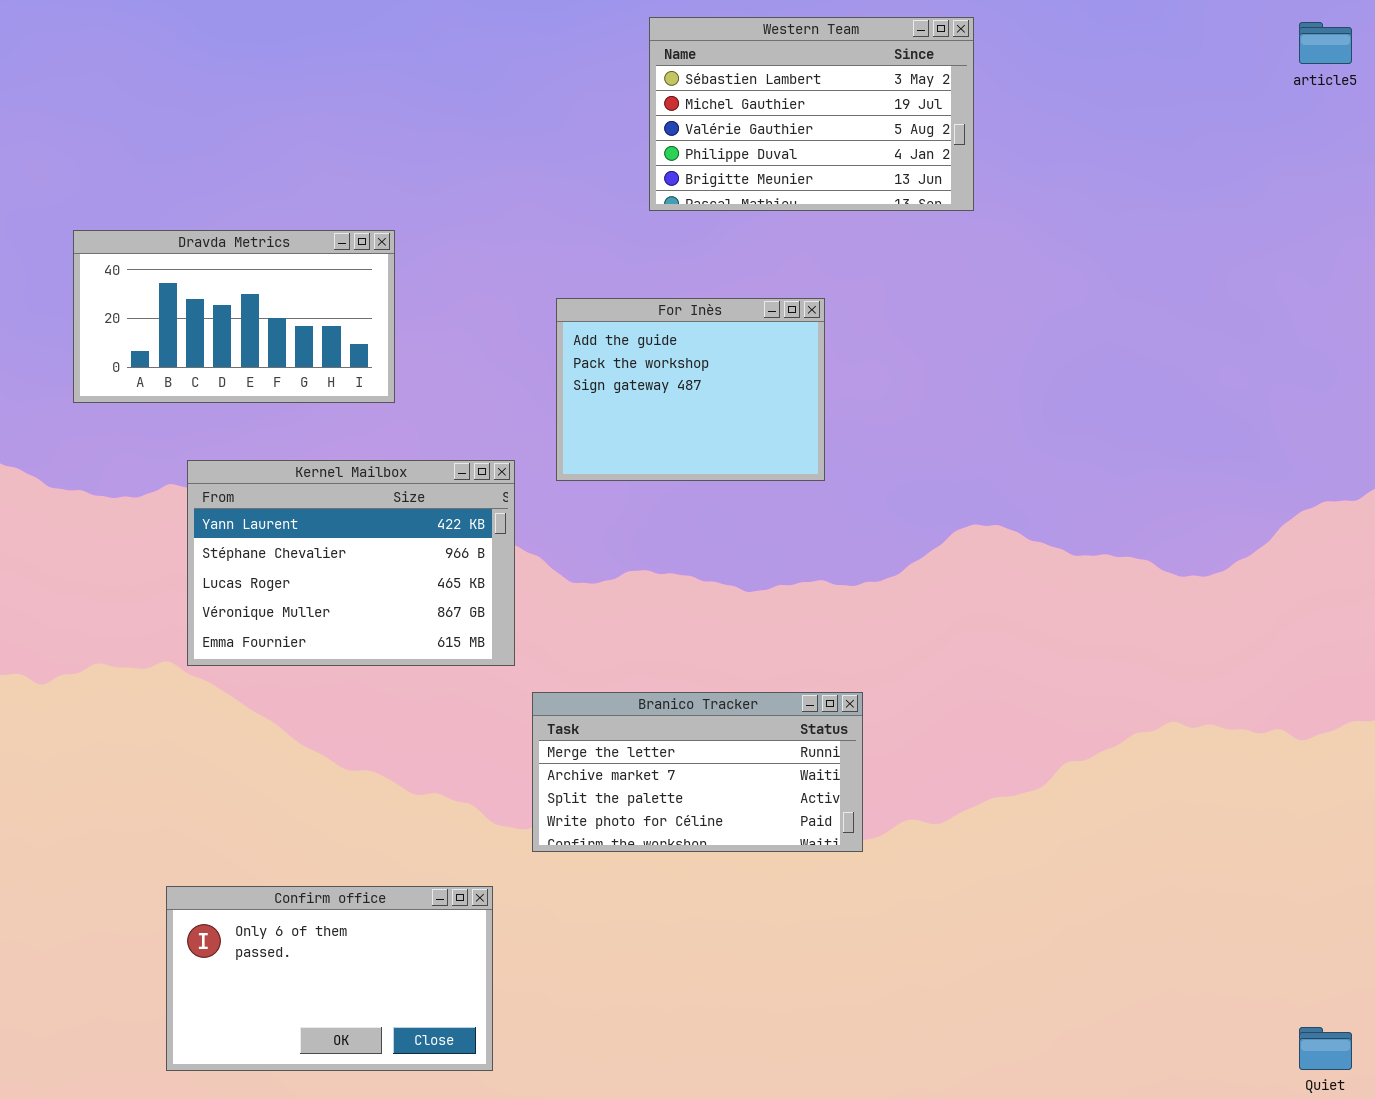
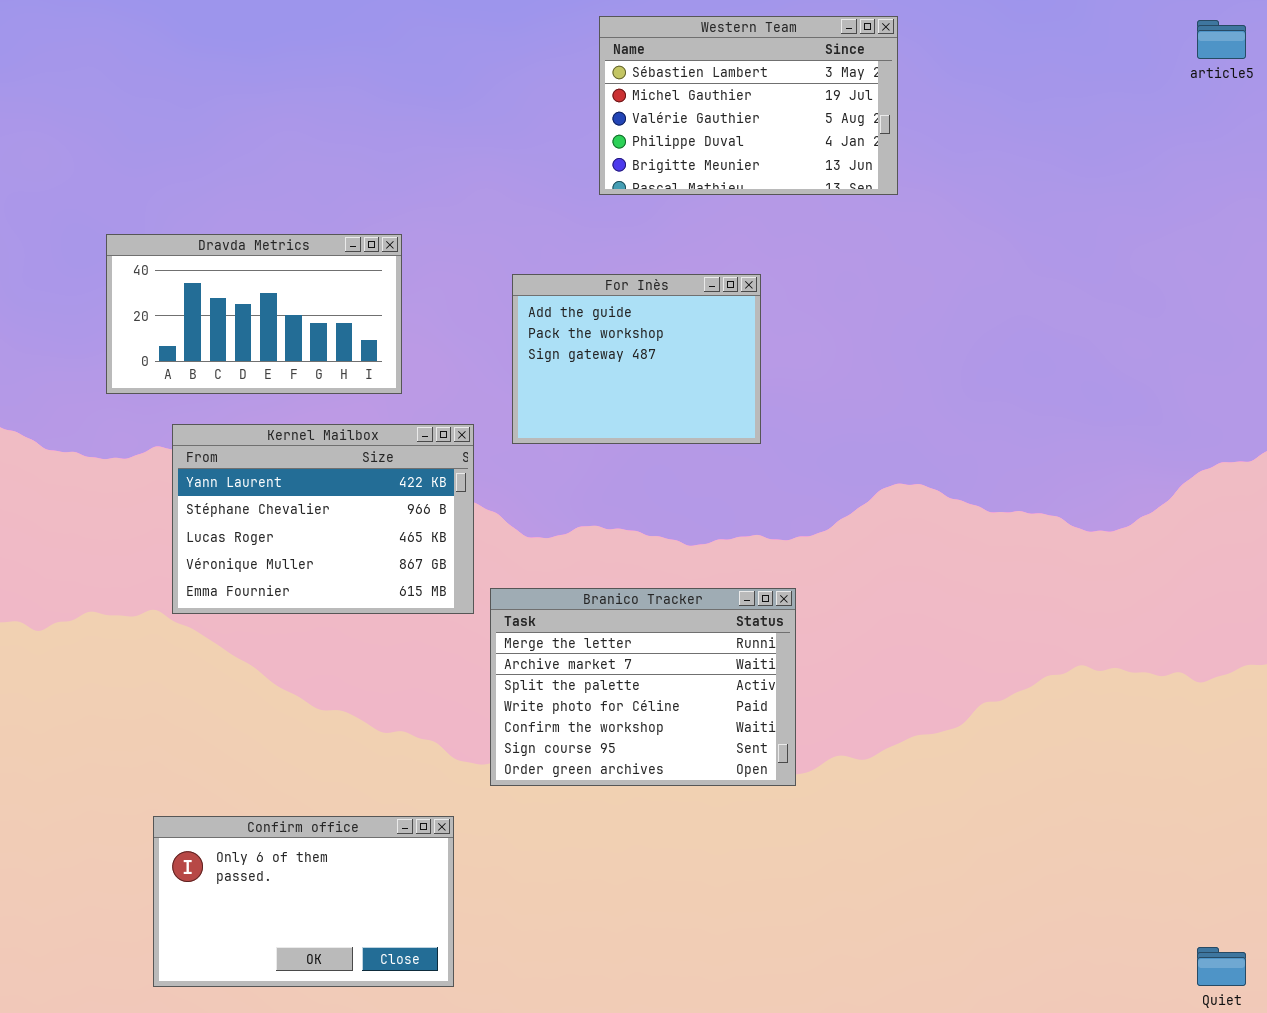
Dravda Metrics: [73,230,395,403] -> [106,234,402,394], moved
Branico Tracker: [532,692,863,852] -> [490,588,796,786], resized

